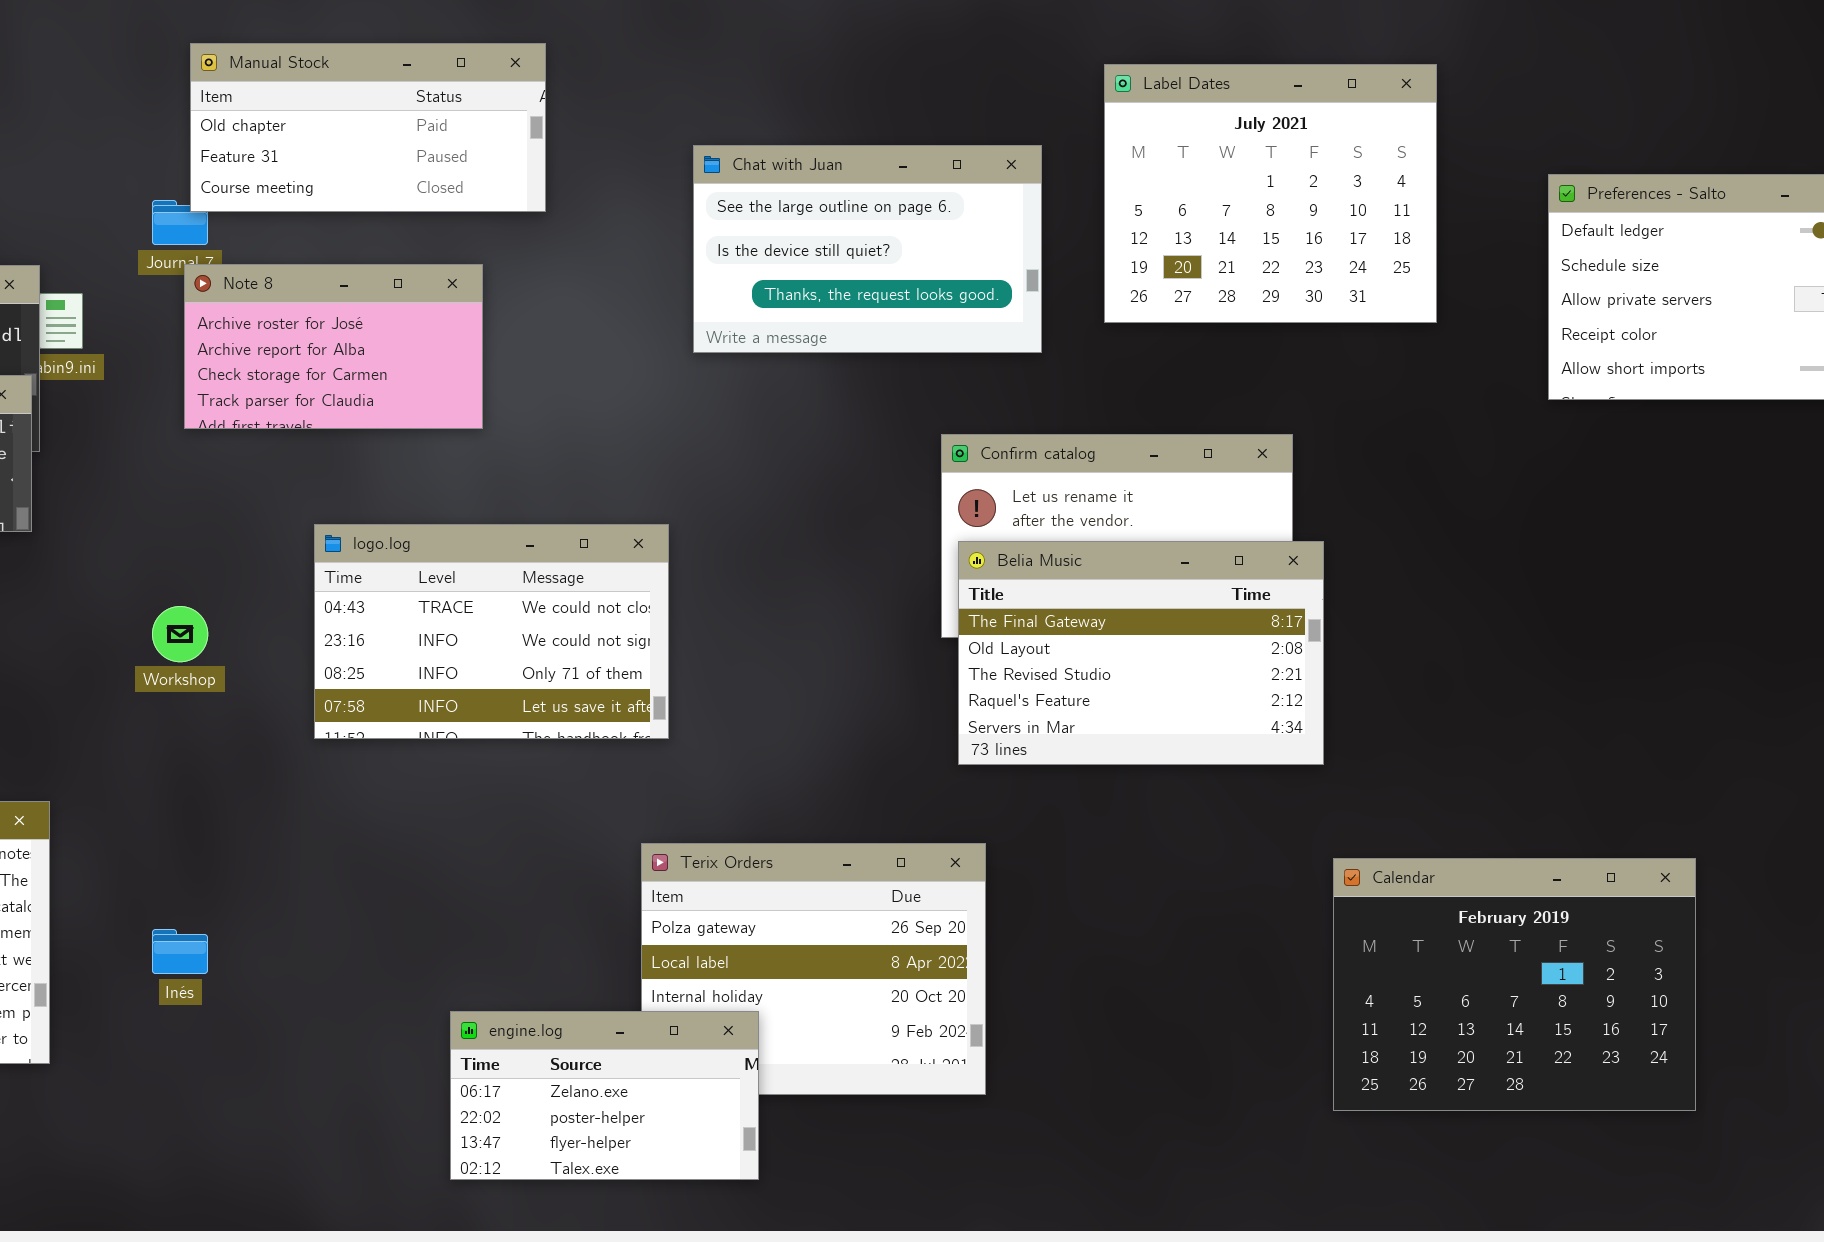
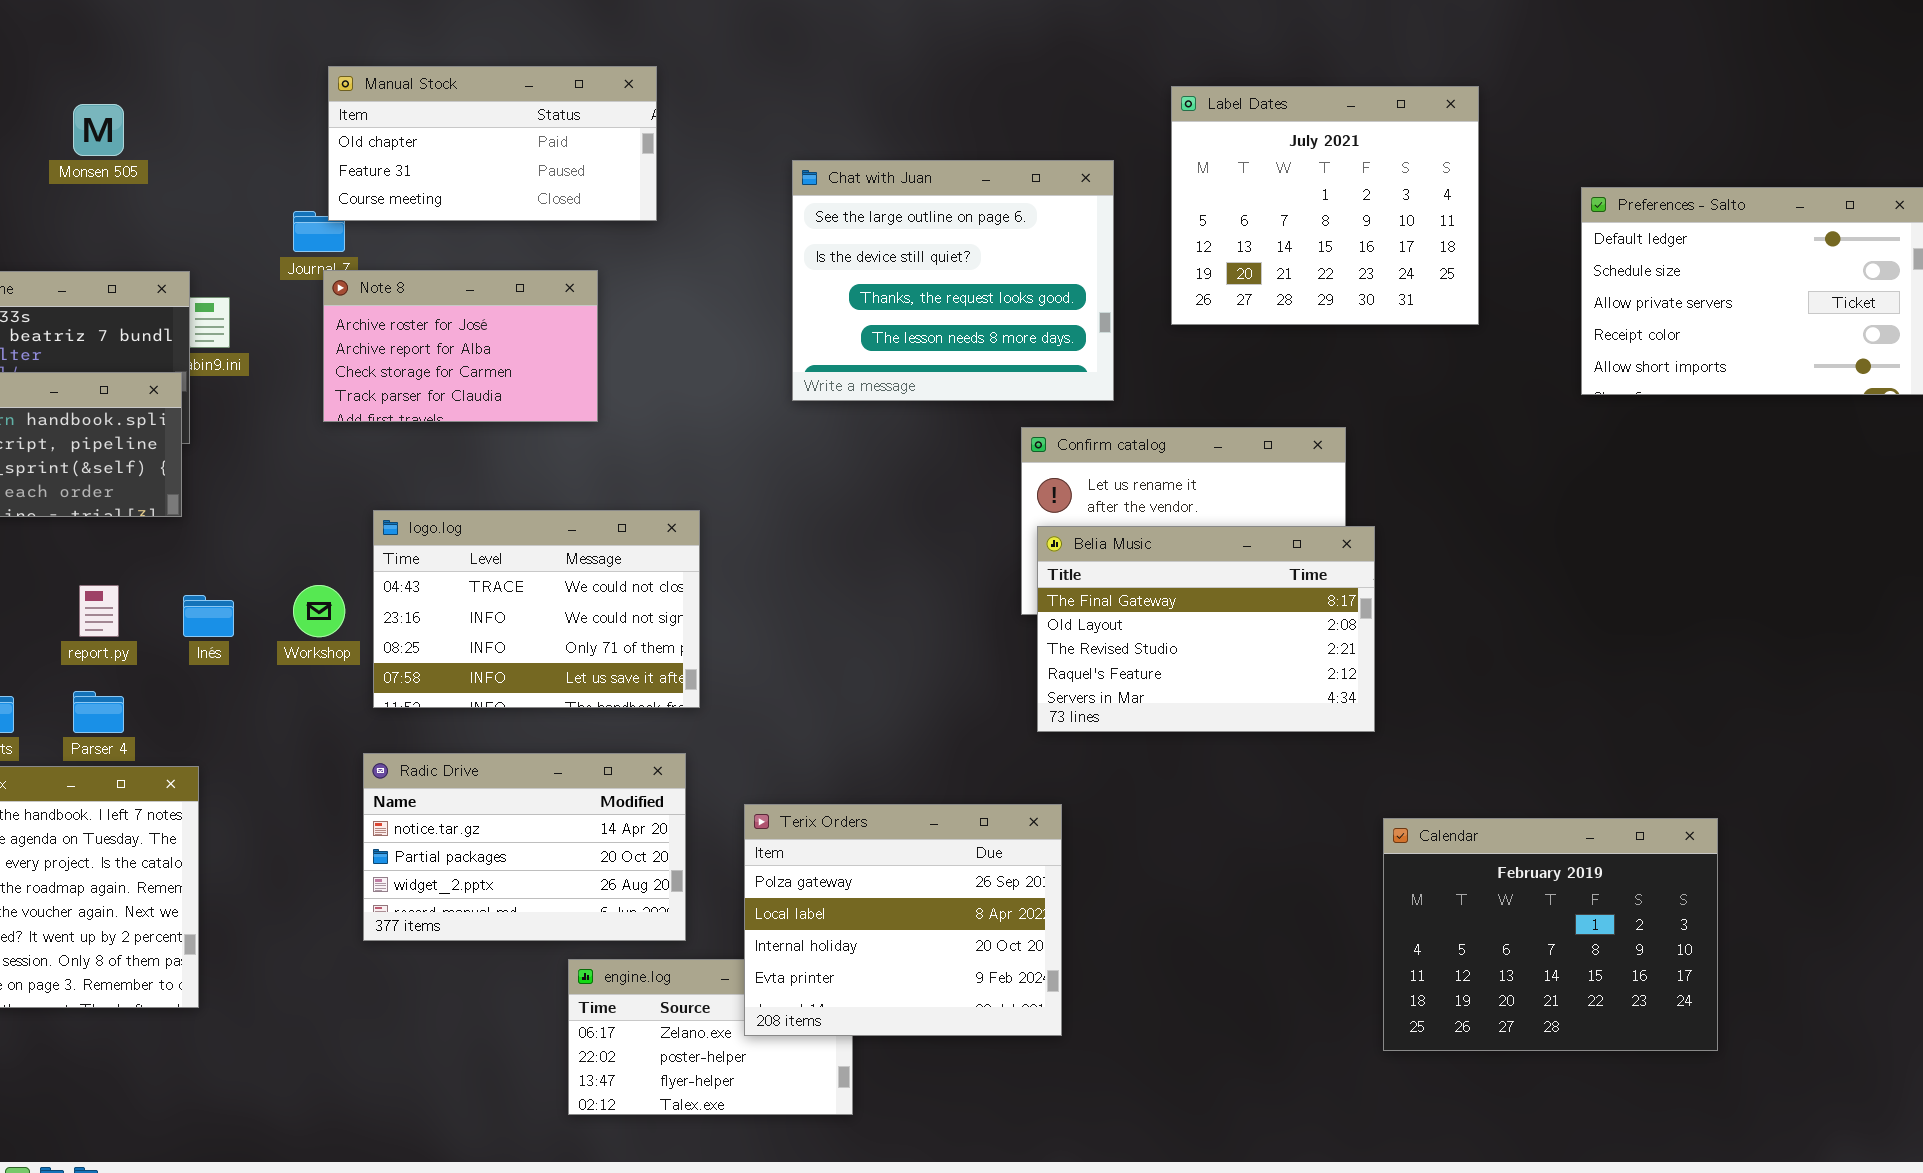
Chat with Juan: [693,145,1042,353] -> [792,160,1114,401], resized
logo.log: [314,524,669,739] -> [373,510,700,708], moved
Radic Drive: none -> [363,753,686,941], opened
Terix Orders: [641,843,986,1095] -> [744,804,1062,1036], raised
Inés: [152,929,208,974] -> [183,595,234,637], moved

